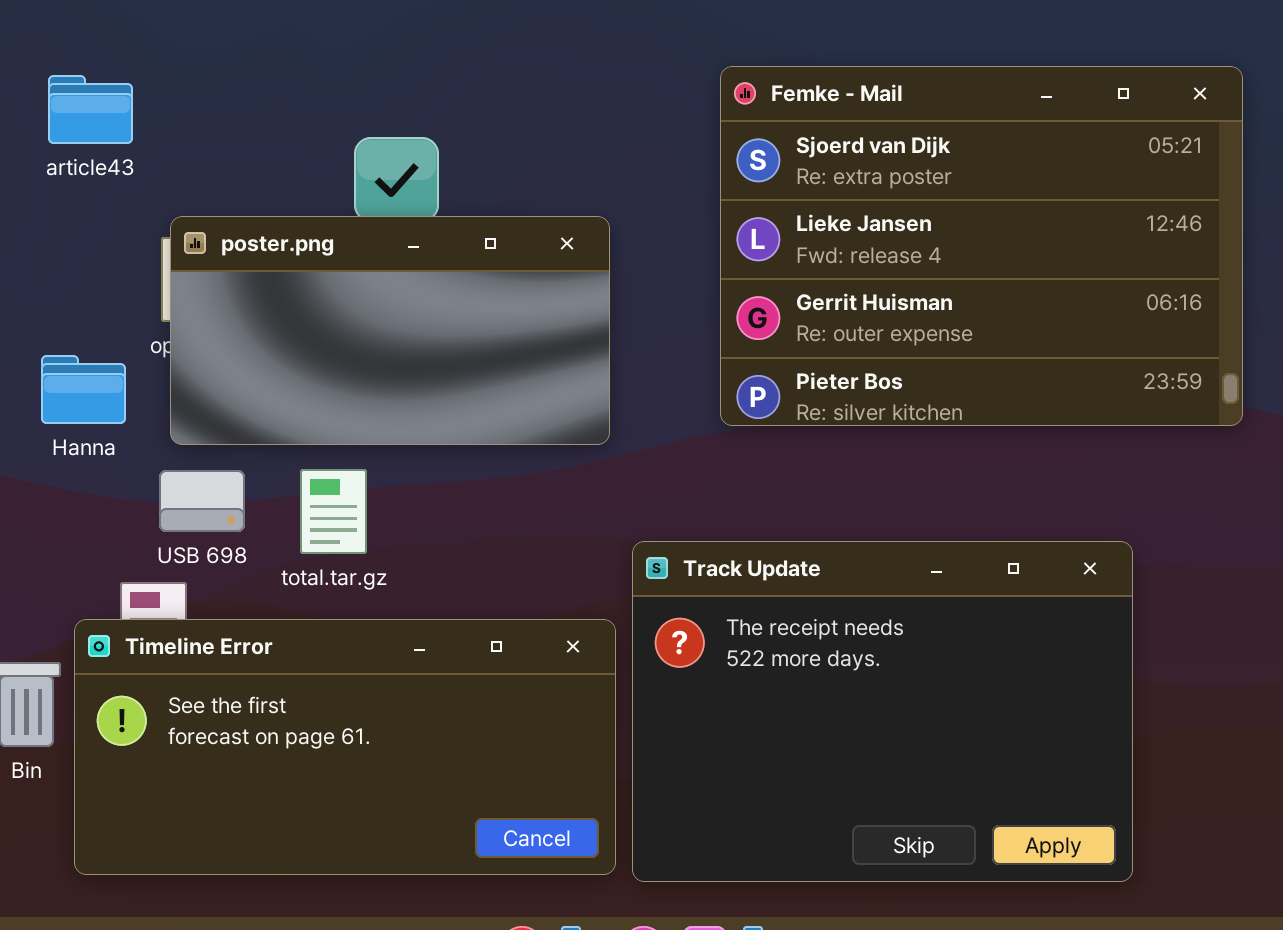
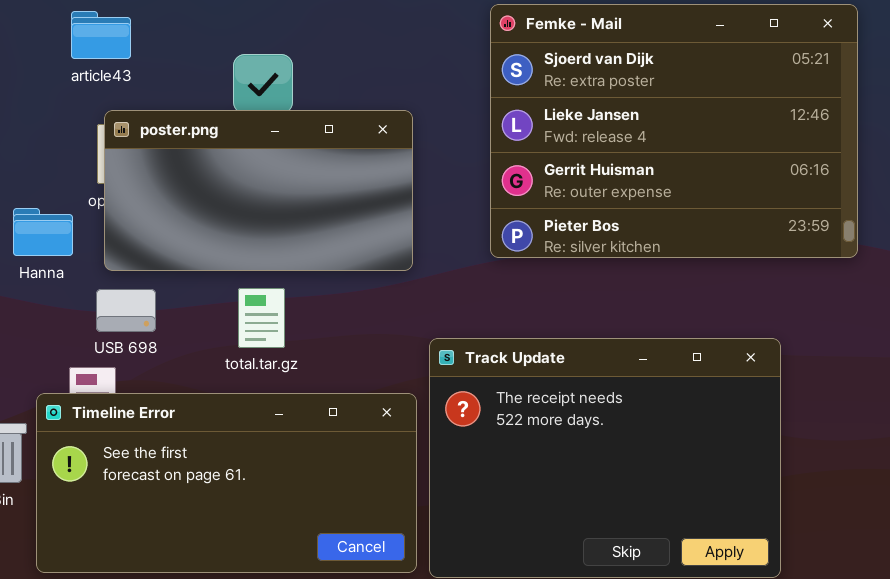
article43: [48,75,133,144] -> [71,11,131,59], moved
total.tar.gz: [300,469,367,554] -> [238,288,285,348], moved

